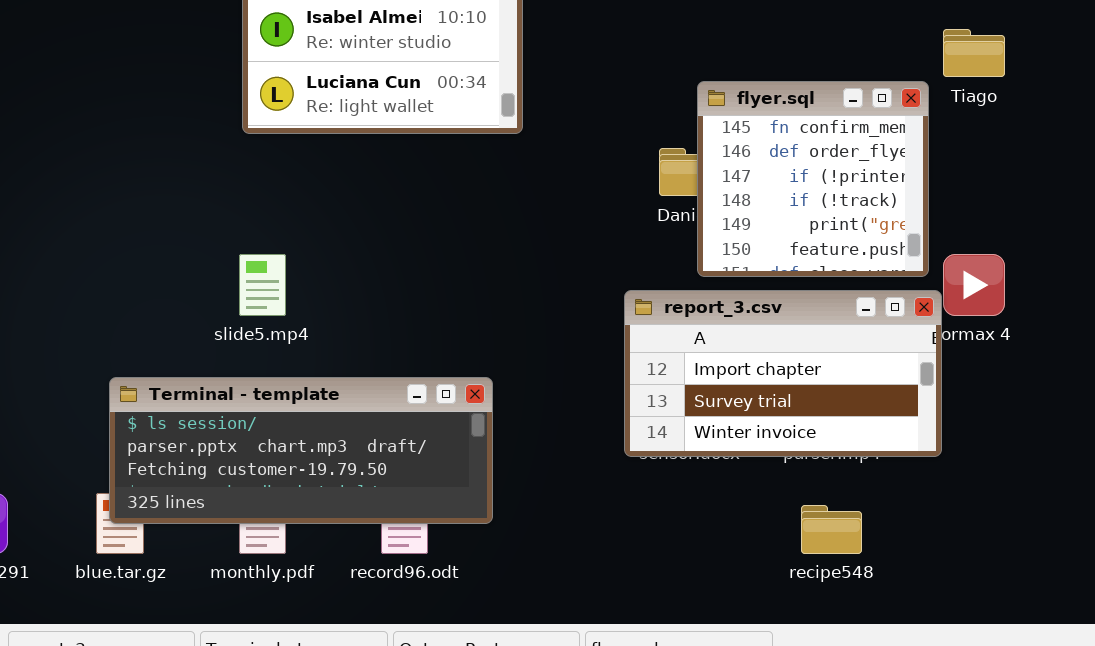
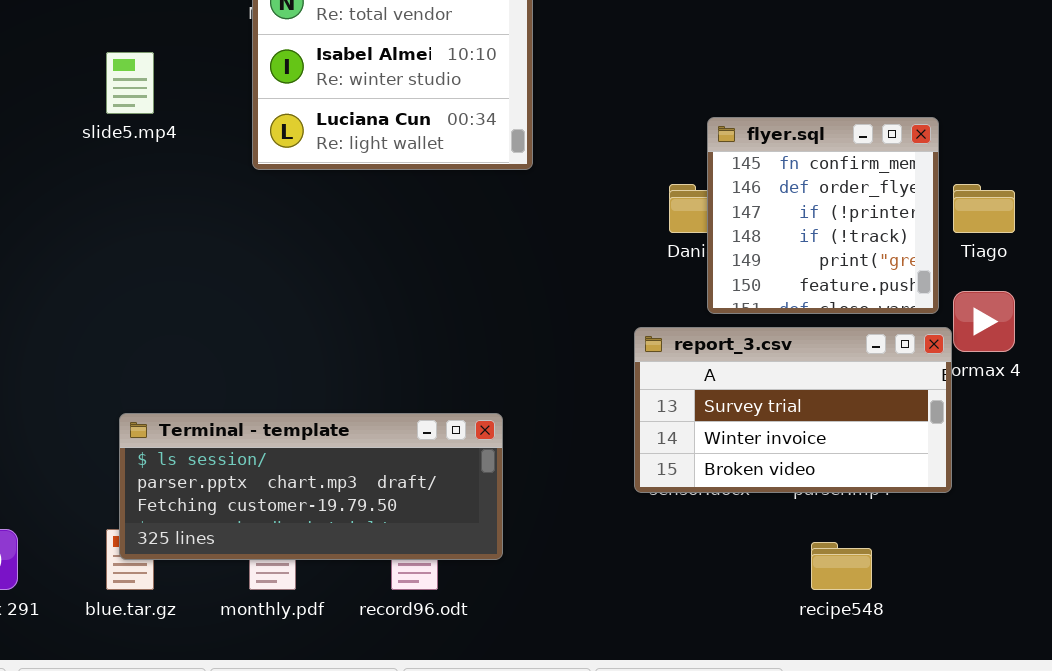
Tiago: [943,29,1005,77] -> [953,184,1015,233], moved
slide5.mp4: [239,254,286,316] -> [106,52,154,114], moved
report_3.csv: [624,290,942,457] -> [634,327,952,493], scrolled down 1 row

